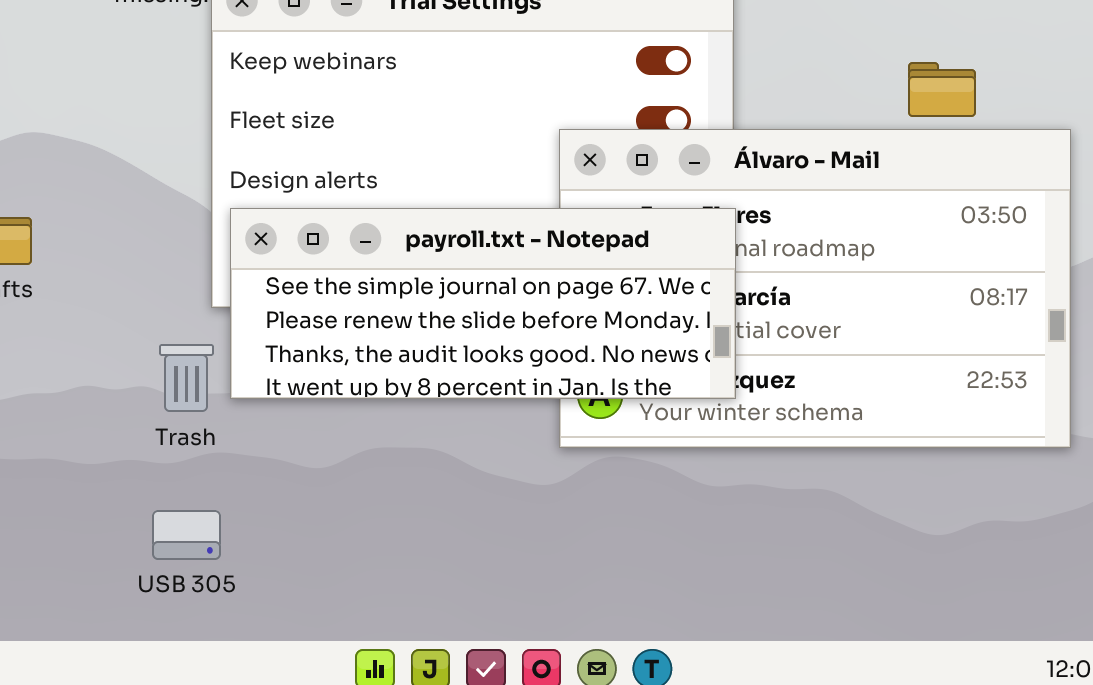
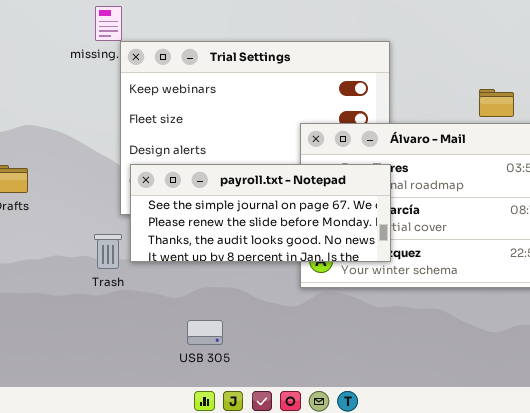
USB 305: [152,510,221,560] -> [187,320,223,345], moved

